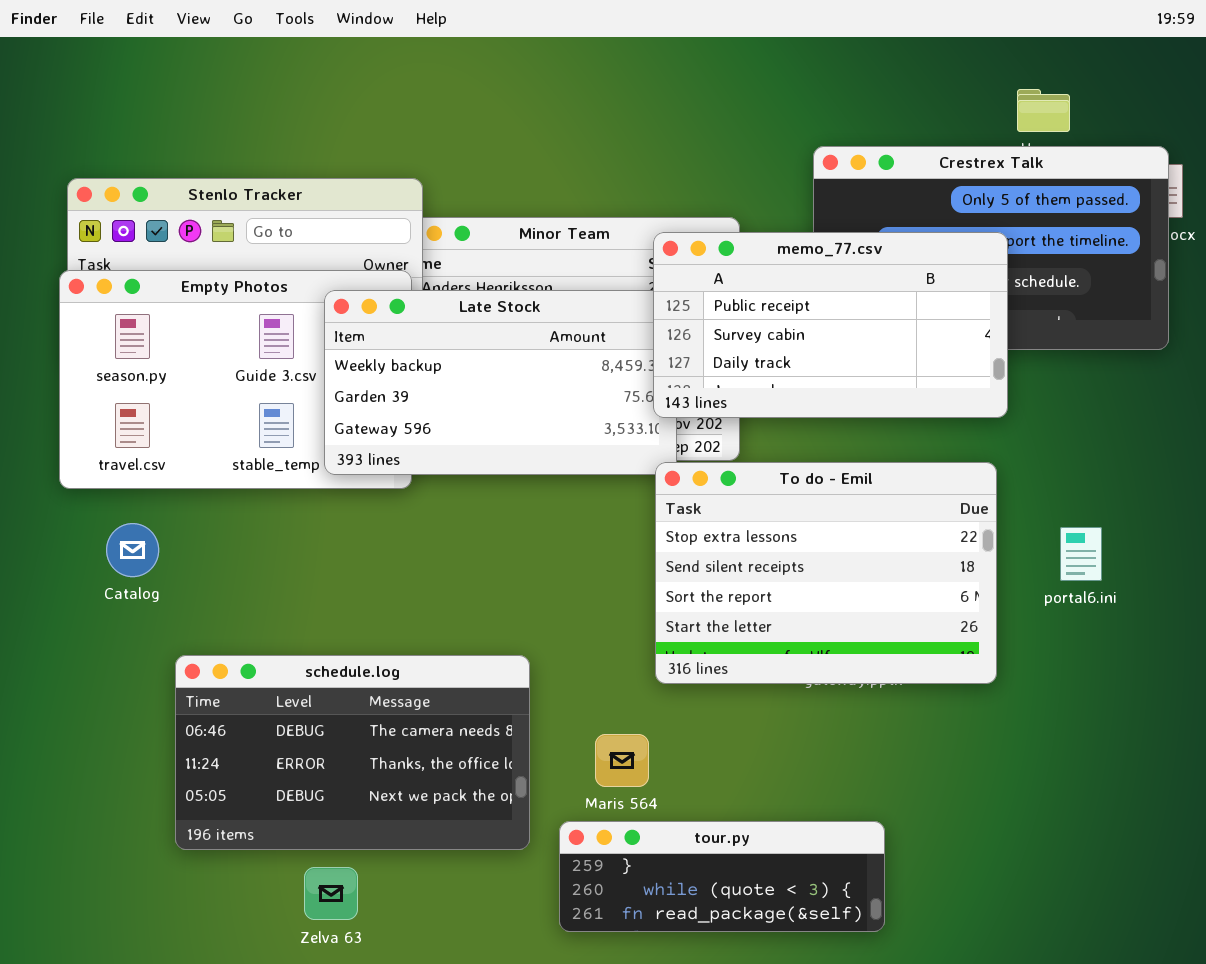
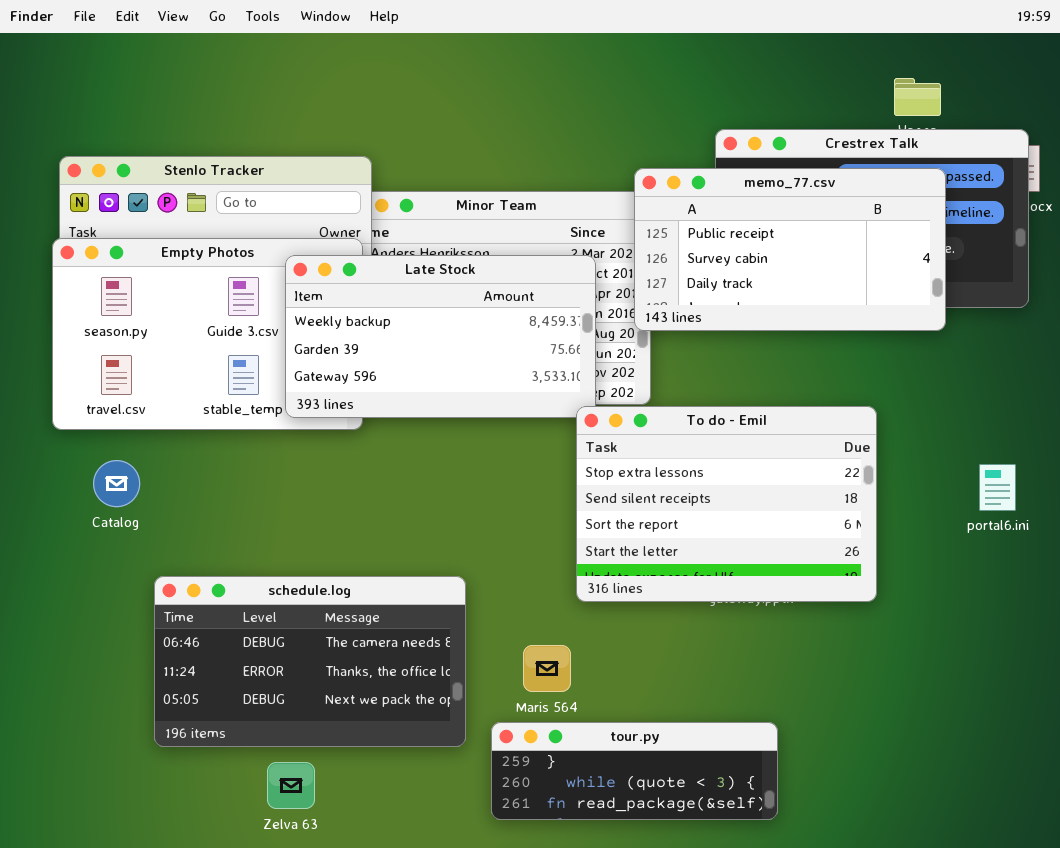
memo_77.csv: [653,232,1008,418] -> [634,168,946,331], moved
portal6.ini: [1060,527,1102,581] -> [979,464,1016,511], moved

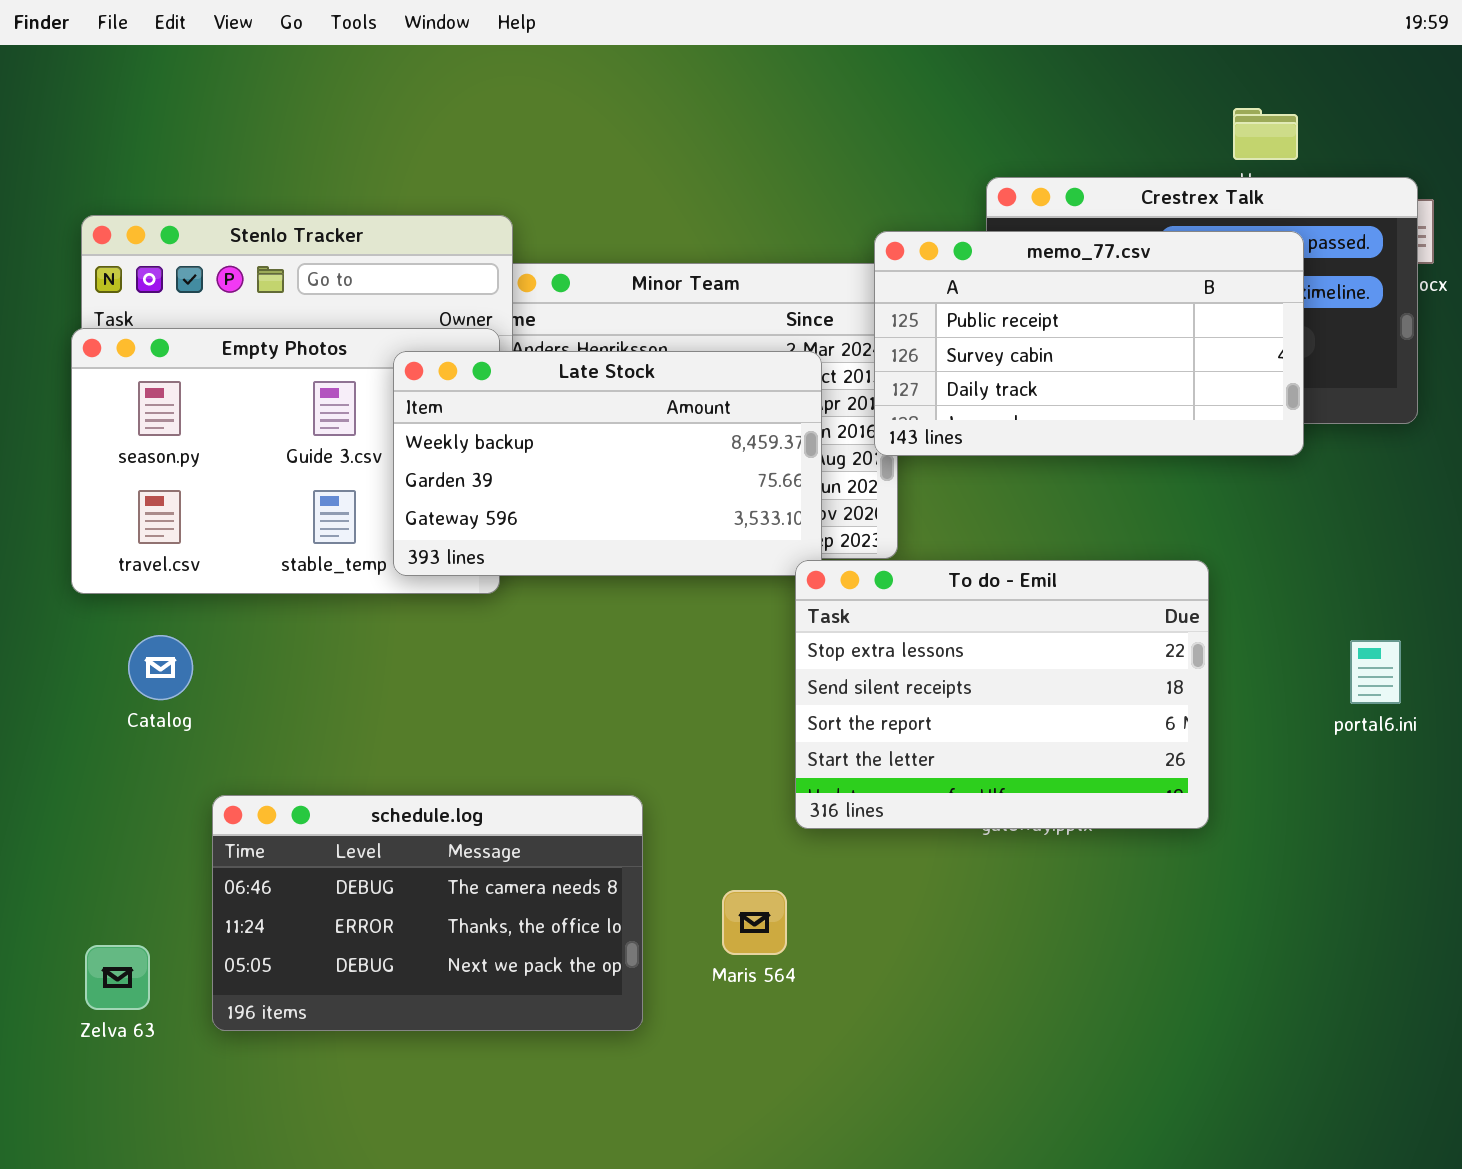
tour.py: [491,722,778,820] -> none, closed
Zelva 63: [267,762,315,809] -> [85,945,150,1010], moved

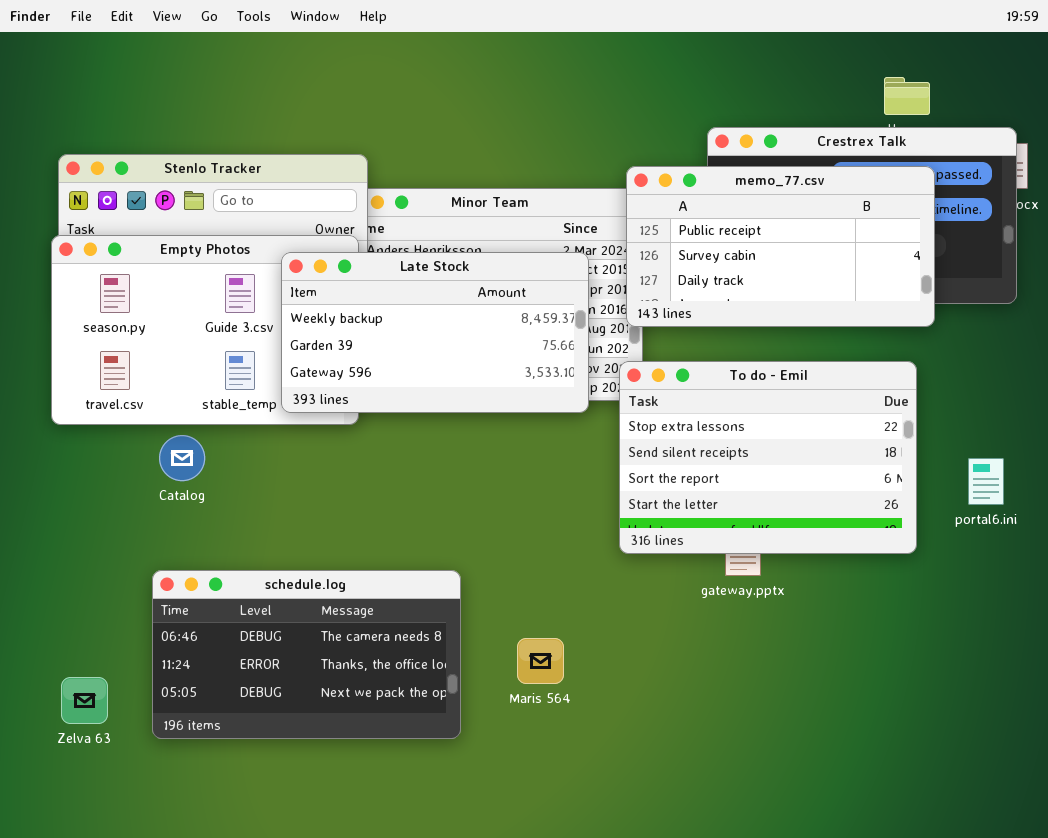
To do - Emil: [795,560,1209,829] -> [619,361,917,554], moved
Catalog: [128,635,193,700] -> [159,435,205,481], moved

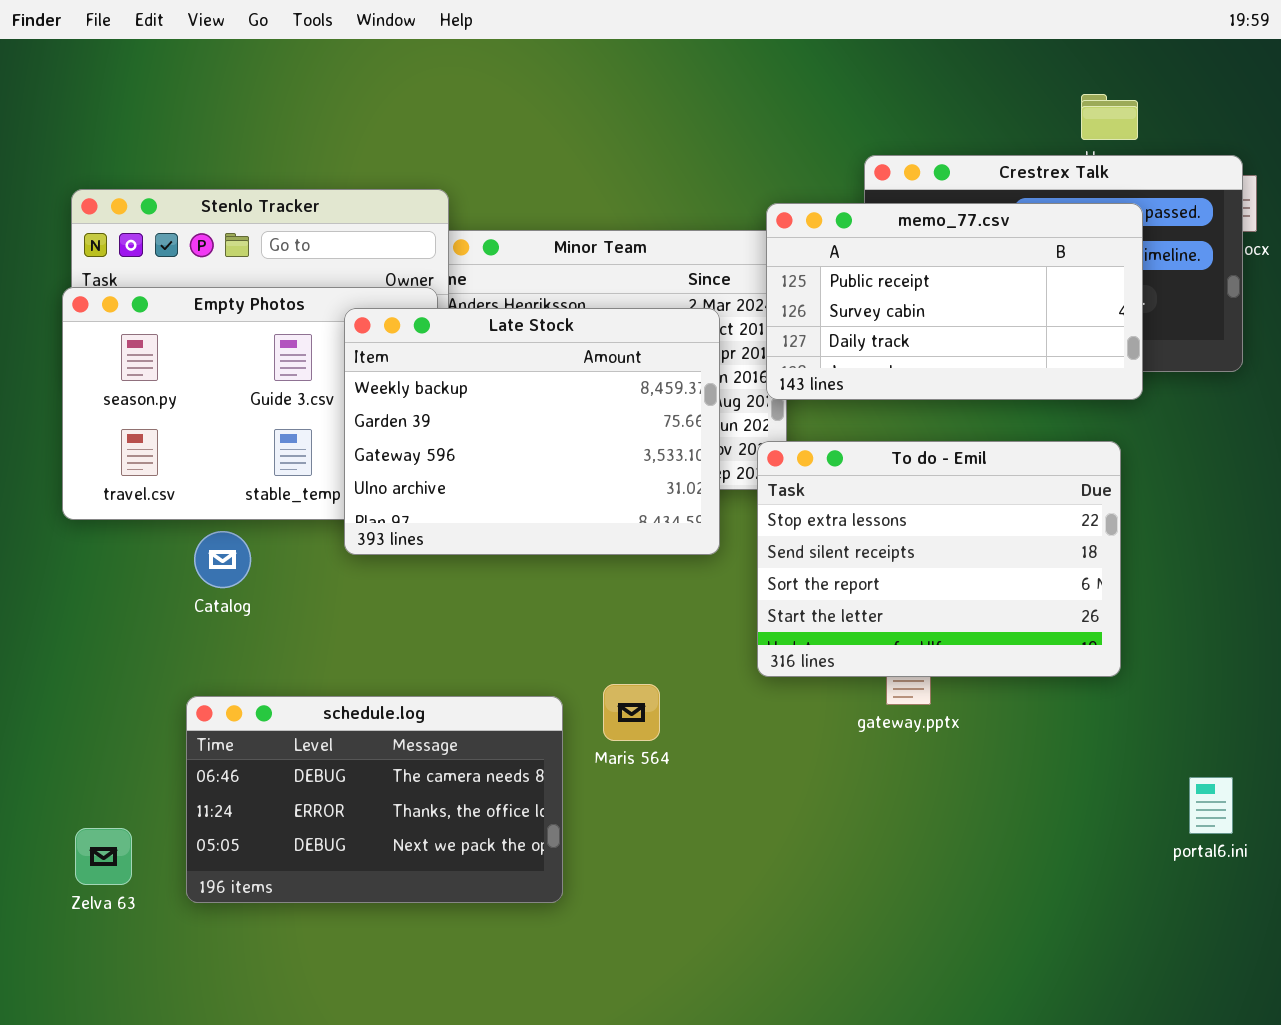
Late Stock: [281,252,589,413] -> [344,308,720,555], resized
portal6.ini: [968,458,1004,505] -> [1189,777,1233,834], moved
Maris 564: [517,638,564,684] -> [603,684,660,741], moved

